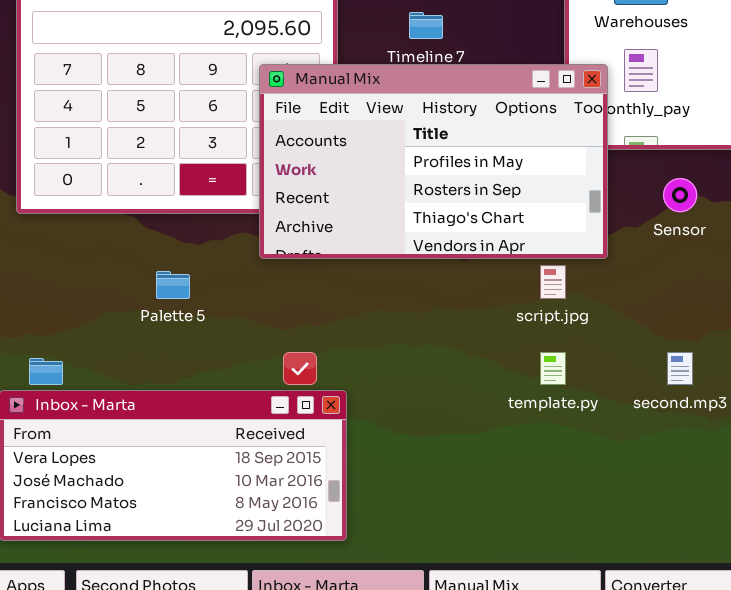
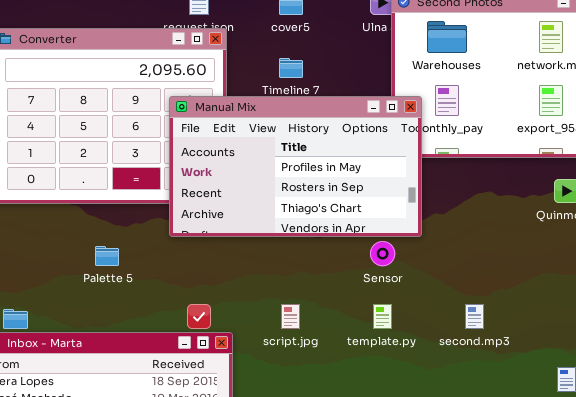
Sensor: [663,178,697,212] -> [370,241,395,266], moved
script.jpg: [540,265,566,299] -> [281,304,300,329], moved

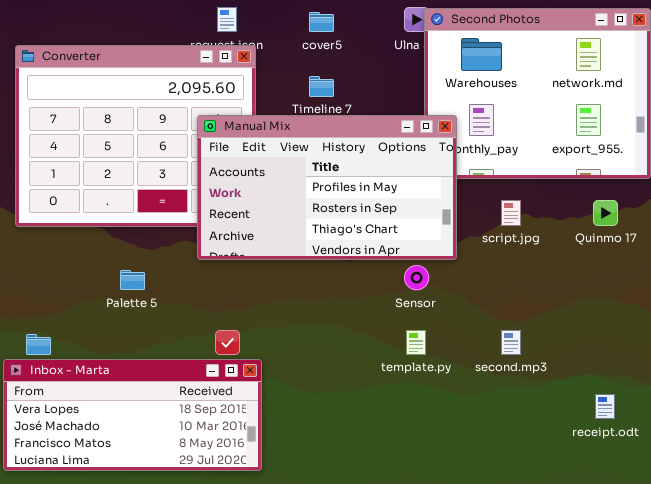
script.jpg: [281,304,300,329] -> [501,200,521,226], moved

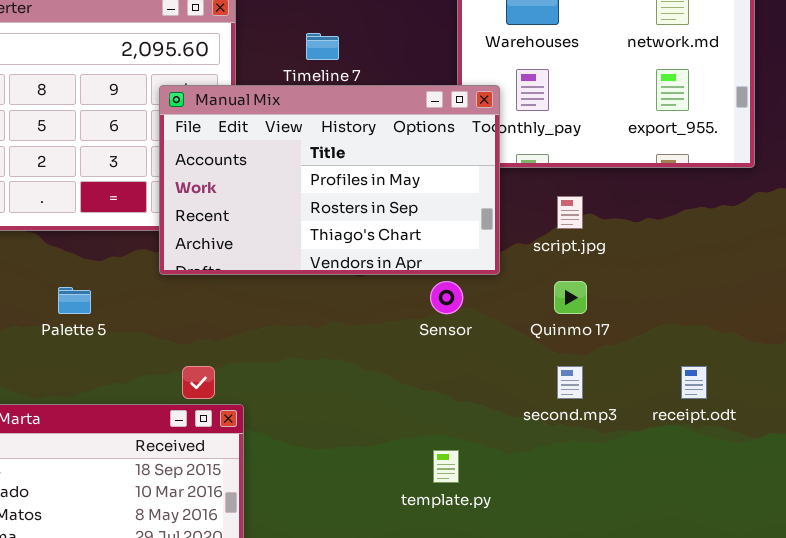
Quinmo 17: [593,200,618,226] -> [554,281,587,314], moved
template.py: [406,330,426,355] -> [433,450,459,483], moved
receipt.odt: [595,394,615,419] -> [681,366,707,399], moved

